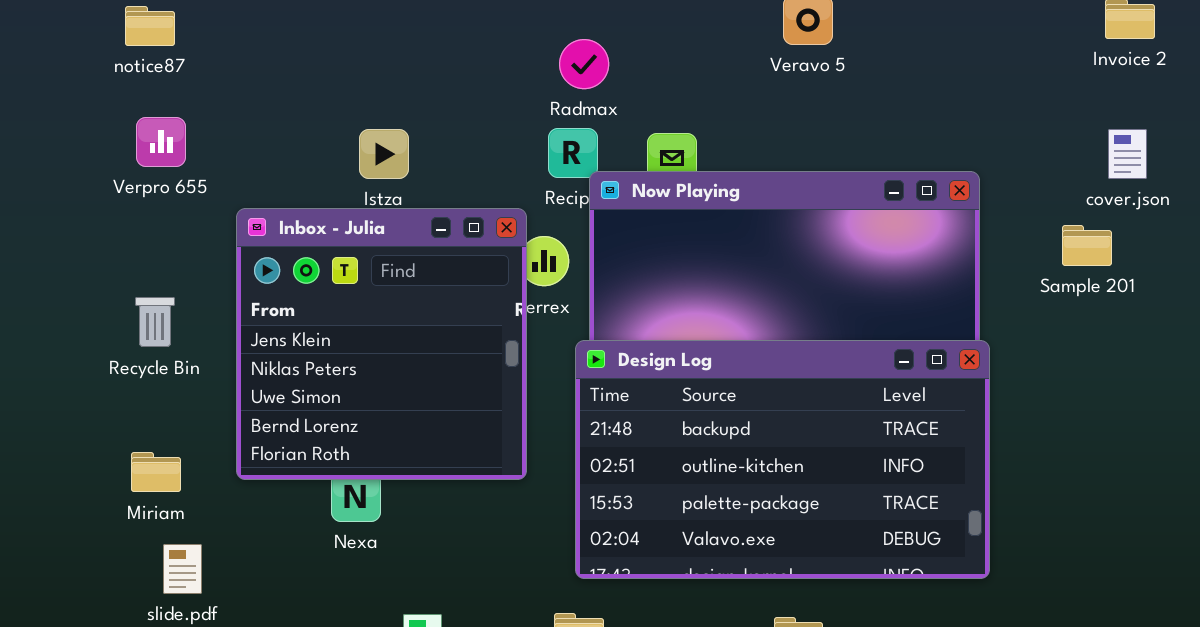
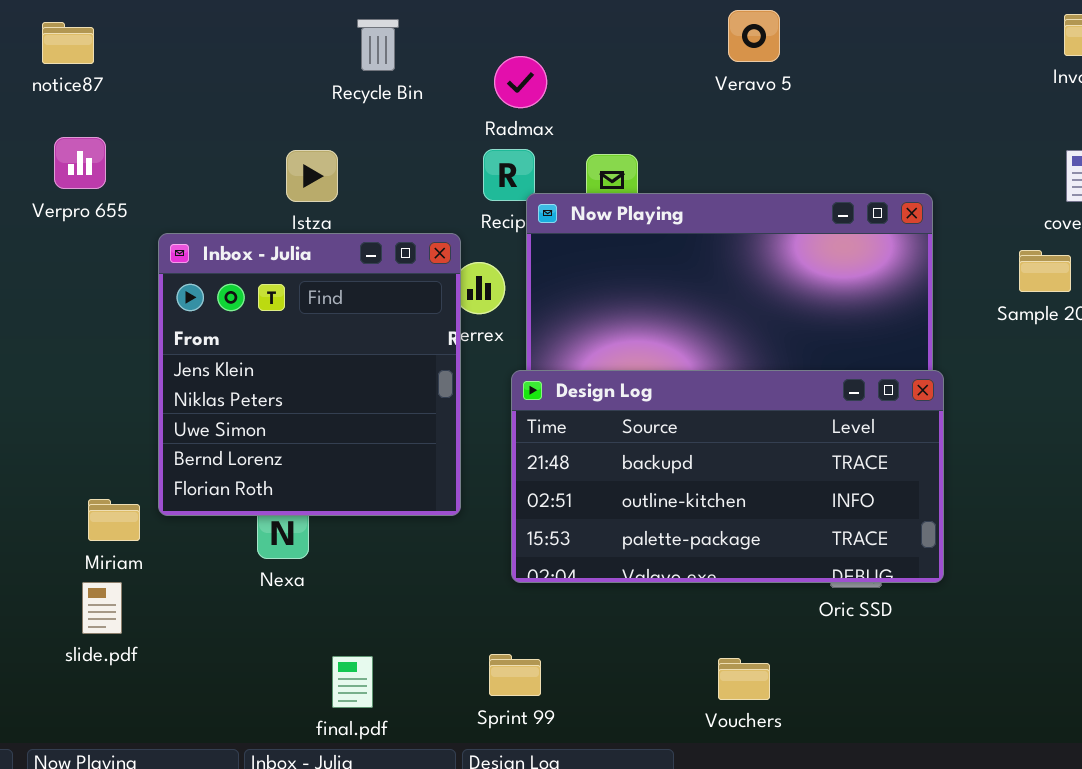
Recycle Bin: [135,297,175,347] -> [357,19,399,71], moved
Design Log: [575,340,990,579] -> [511,370,944,583], resized
Miriam: [131,452,181,492] -> [88,499,140,541], moved

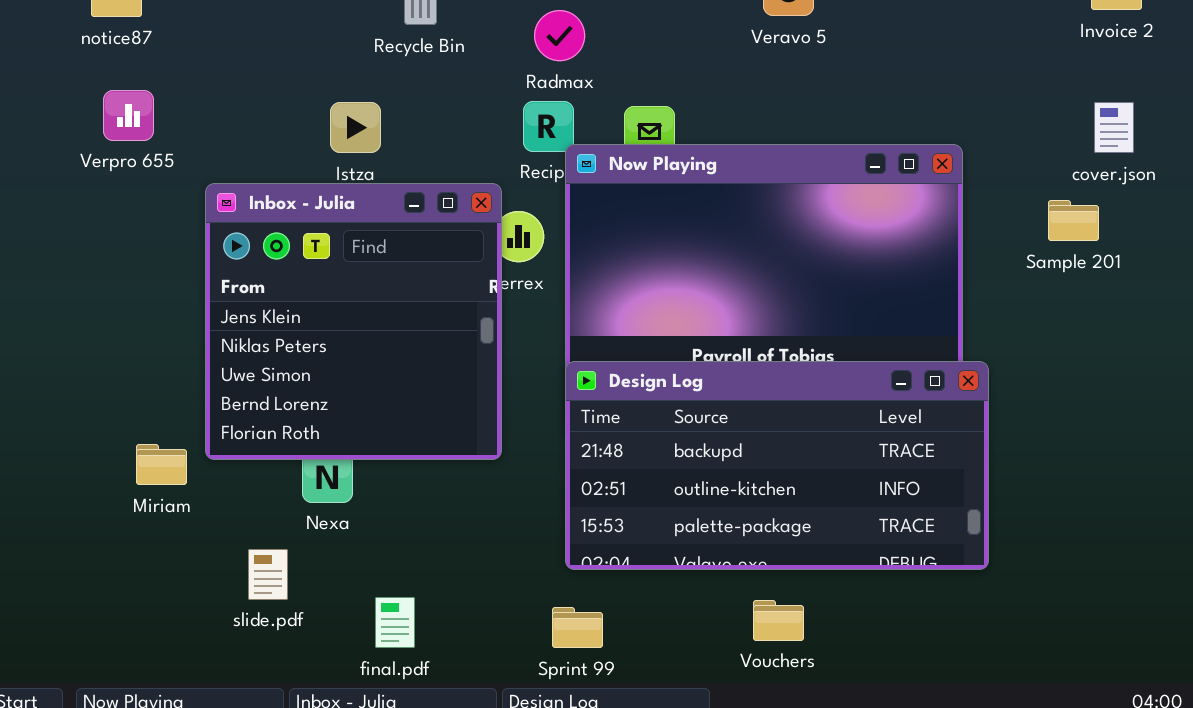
Design Log: [511,370,944,583] -> [565,361,989,570], moved
slide.pdf: [82,582,122,634] -> [248,549,288,600], moved
Sprint 99: [489,654,541,696] -> [552,607,603,648], moved

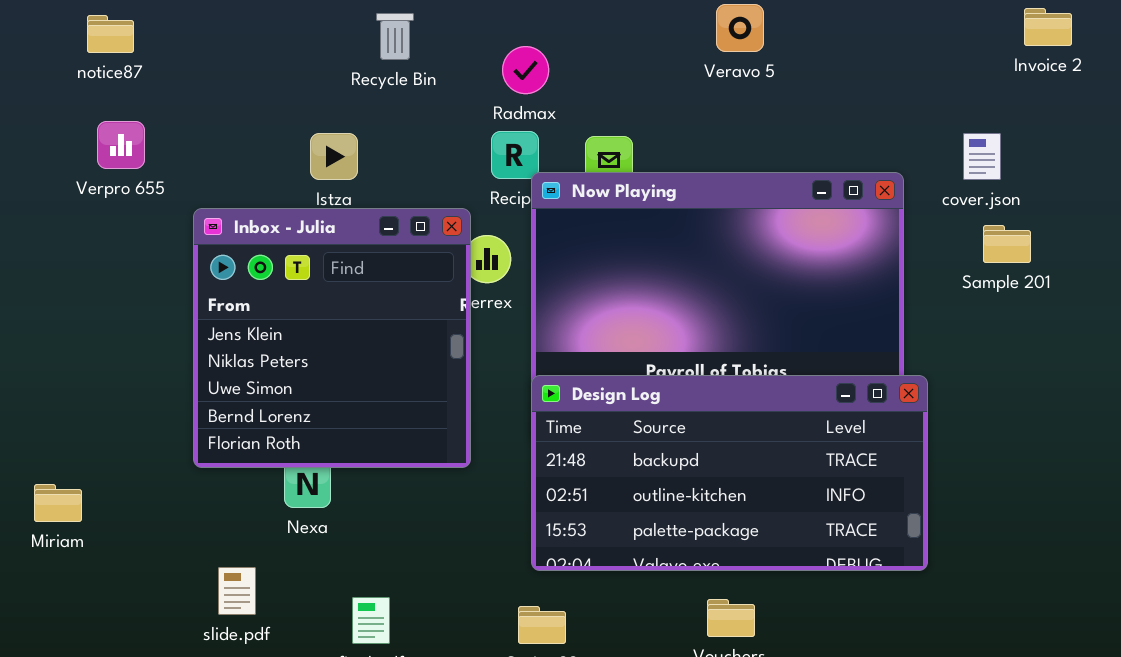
cover.json: [1094,102,1134,153] -> [963,133,1001,180], moved
Miriam: [136,444,187,485] -> [34,484,82,522], moved
slide.pdf: [248,549,288,600] -> [218,567,256,615], moved

